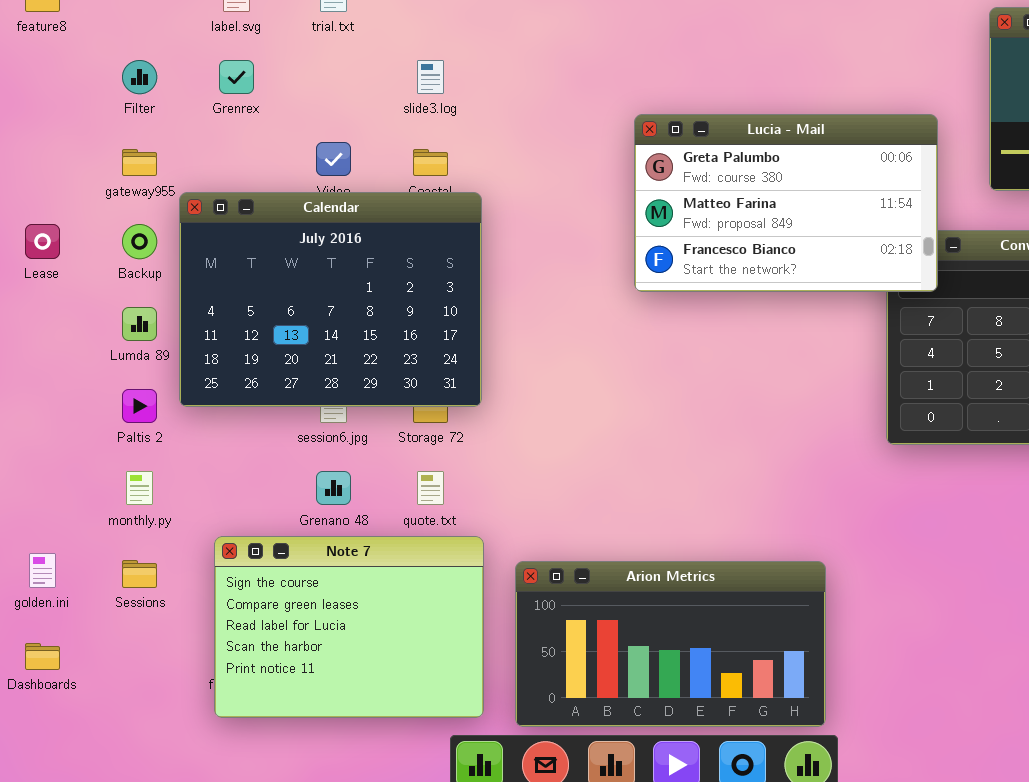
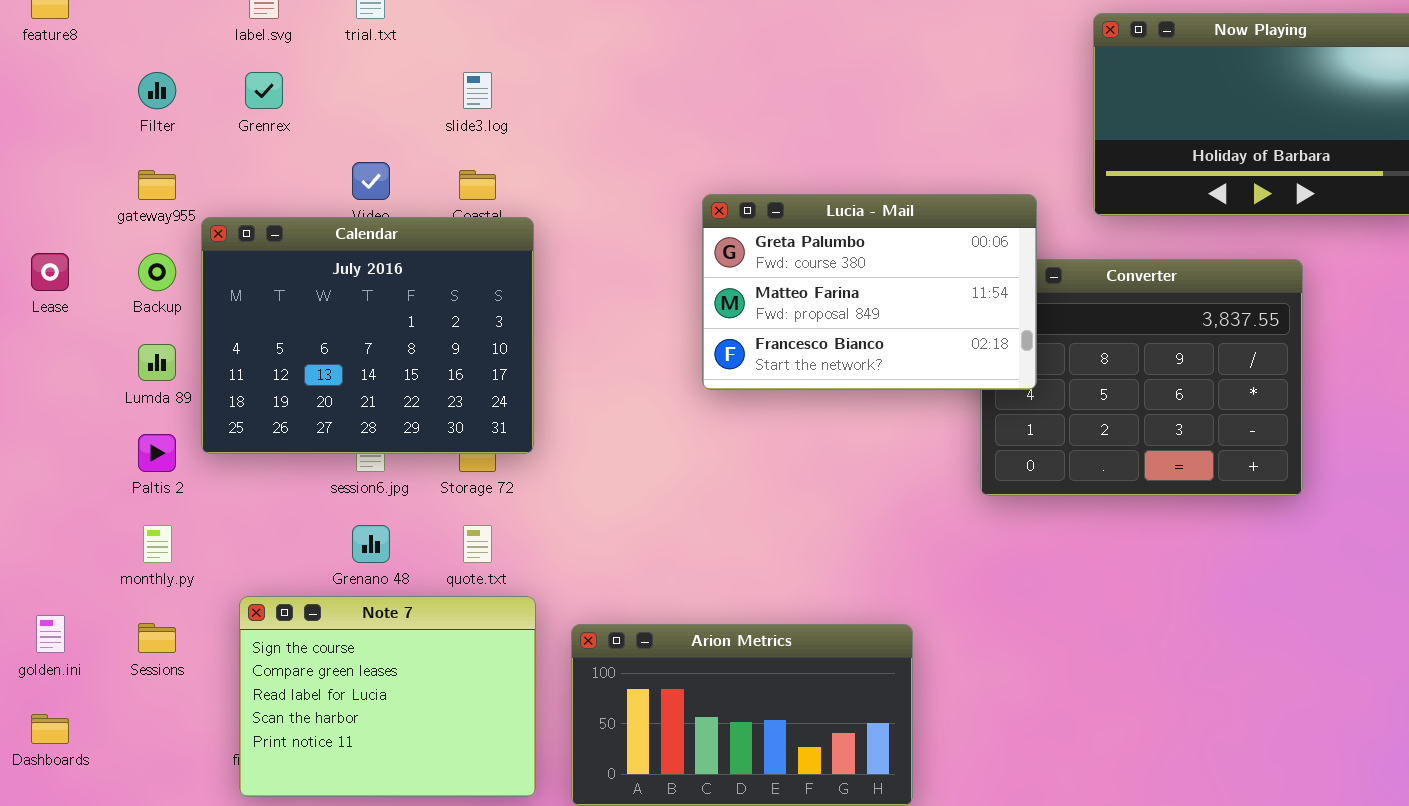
Lucia - Mail: [634,114,938,292] -> [702,194,1037,390], moved

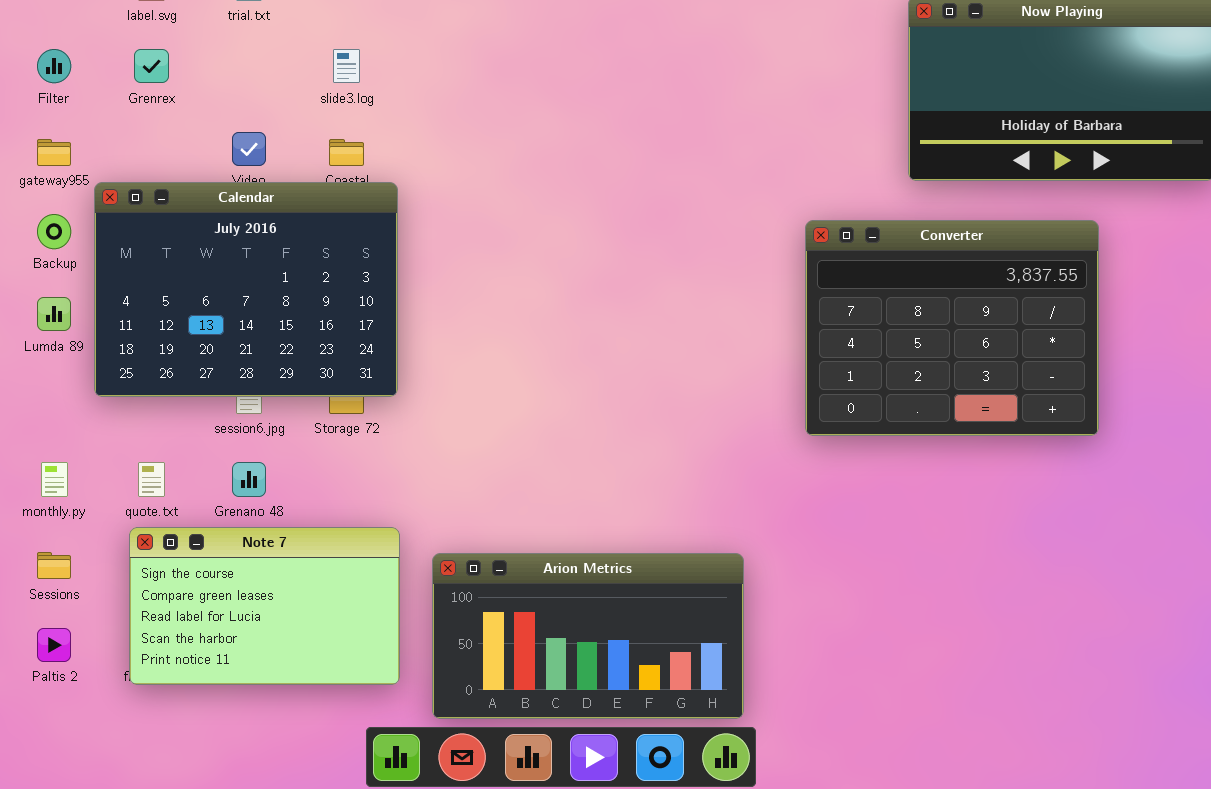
Lucia - Mail: [702,194,1037,390] -> none, closed
Paltis 2: [138,434,176,472] -> [37,628,71,662], moved
quote.txt: [463,525,492,563] -> [138,462,165,497], moved
Note 7: [239,596,536,797] -> [129,527,400,685], resized

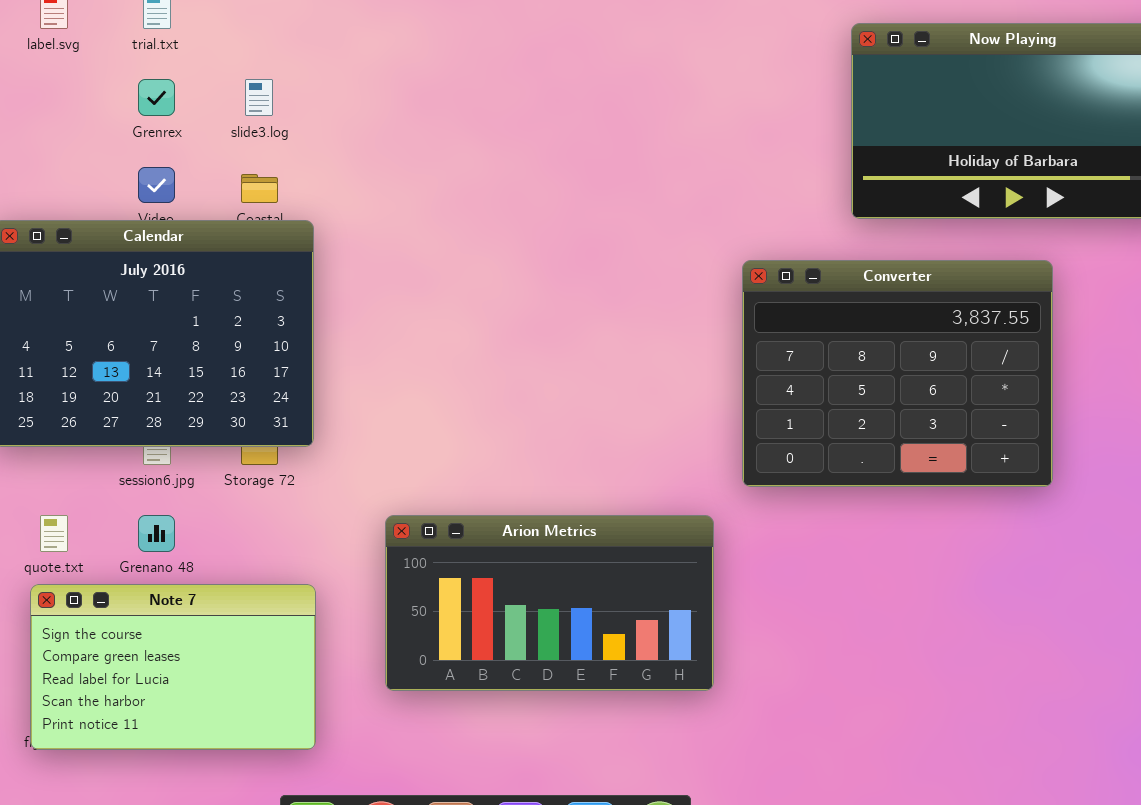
Grenrex: [134,49,169,83] -> [138,79,175,116], moved
Arion Metrics: [432,553,744,719] -> [385,515,714,691], moved

